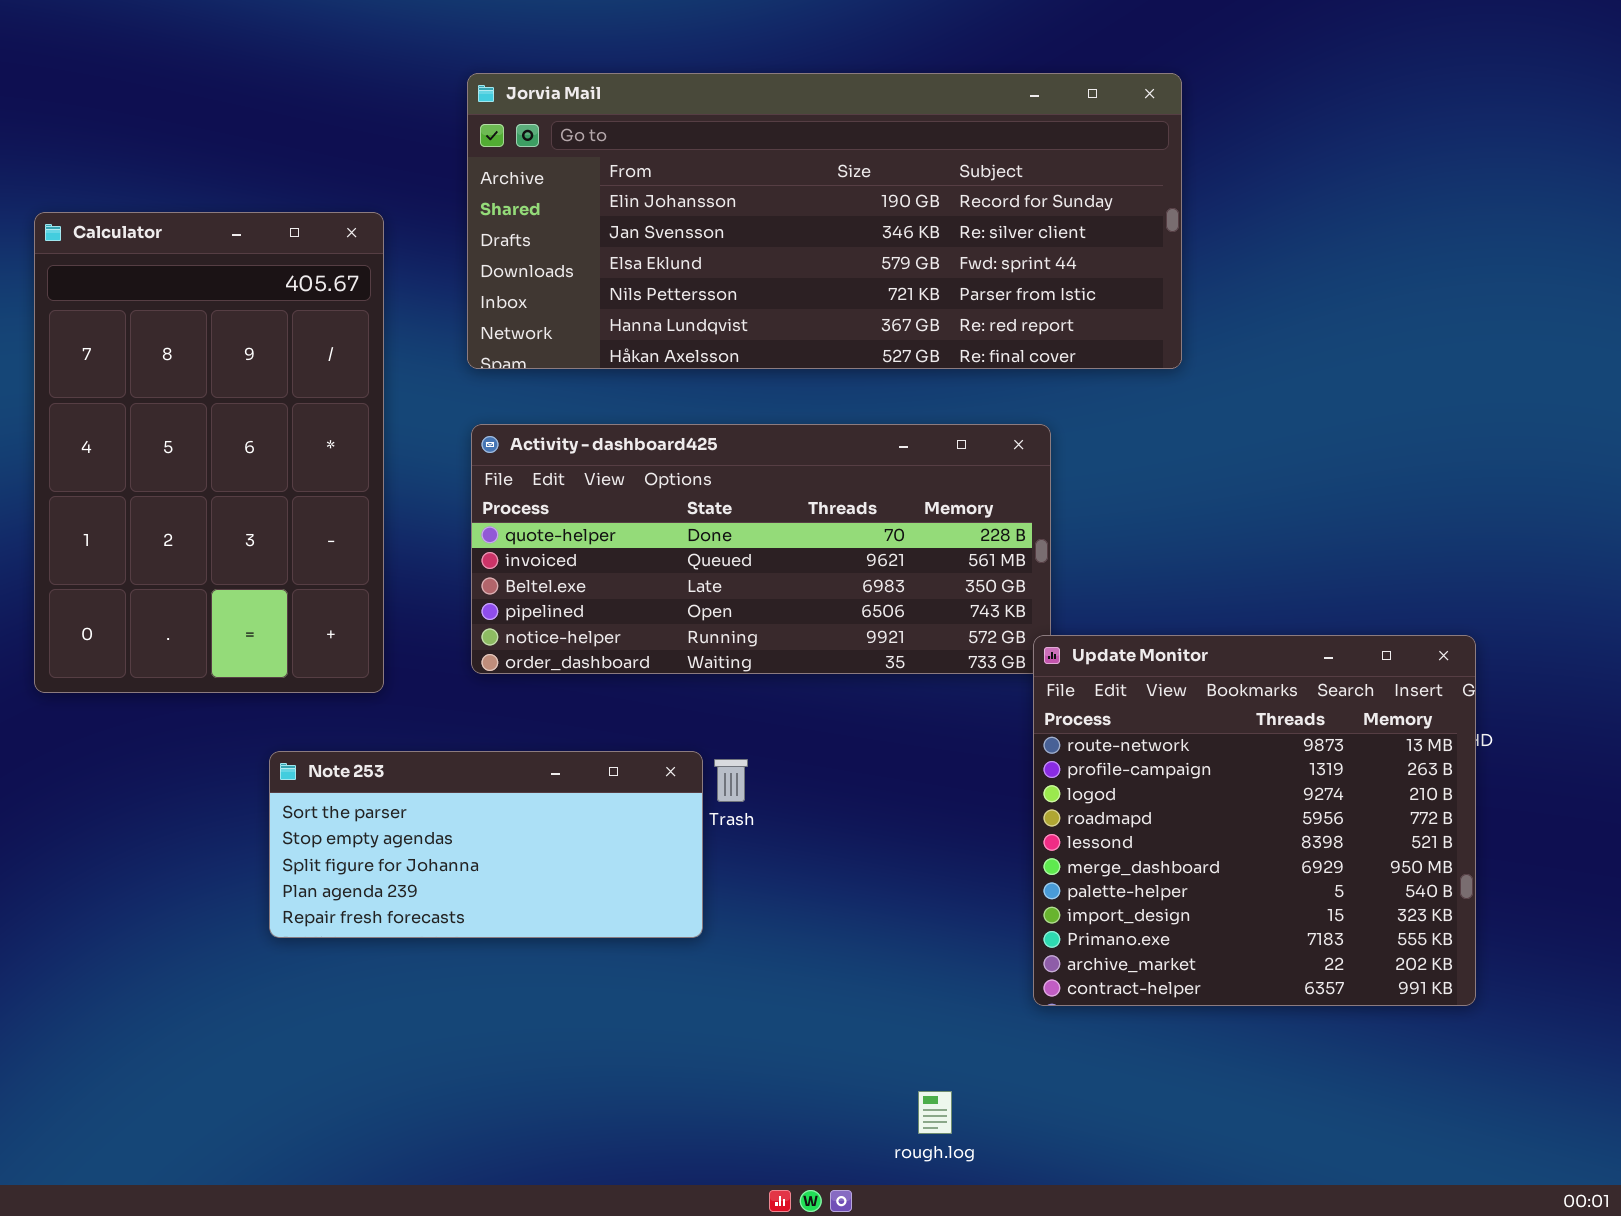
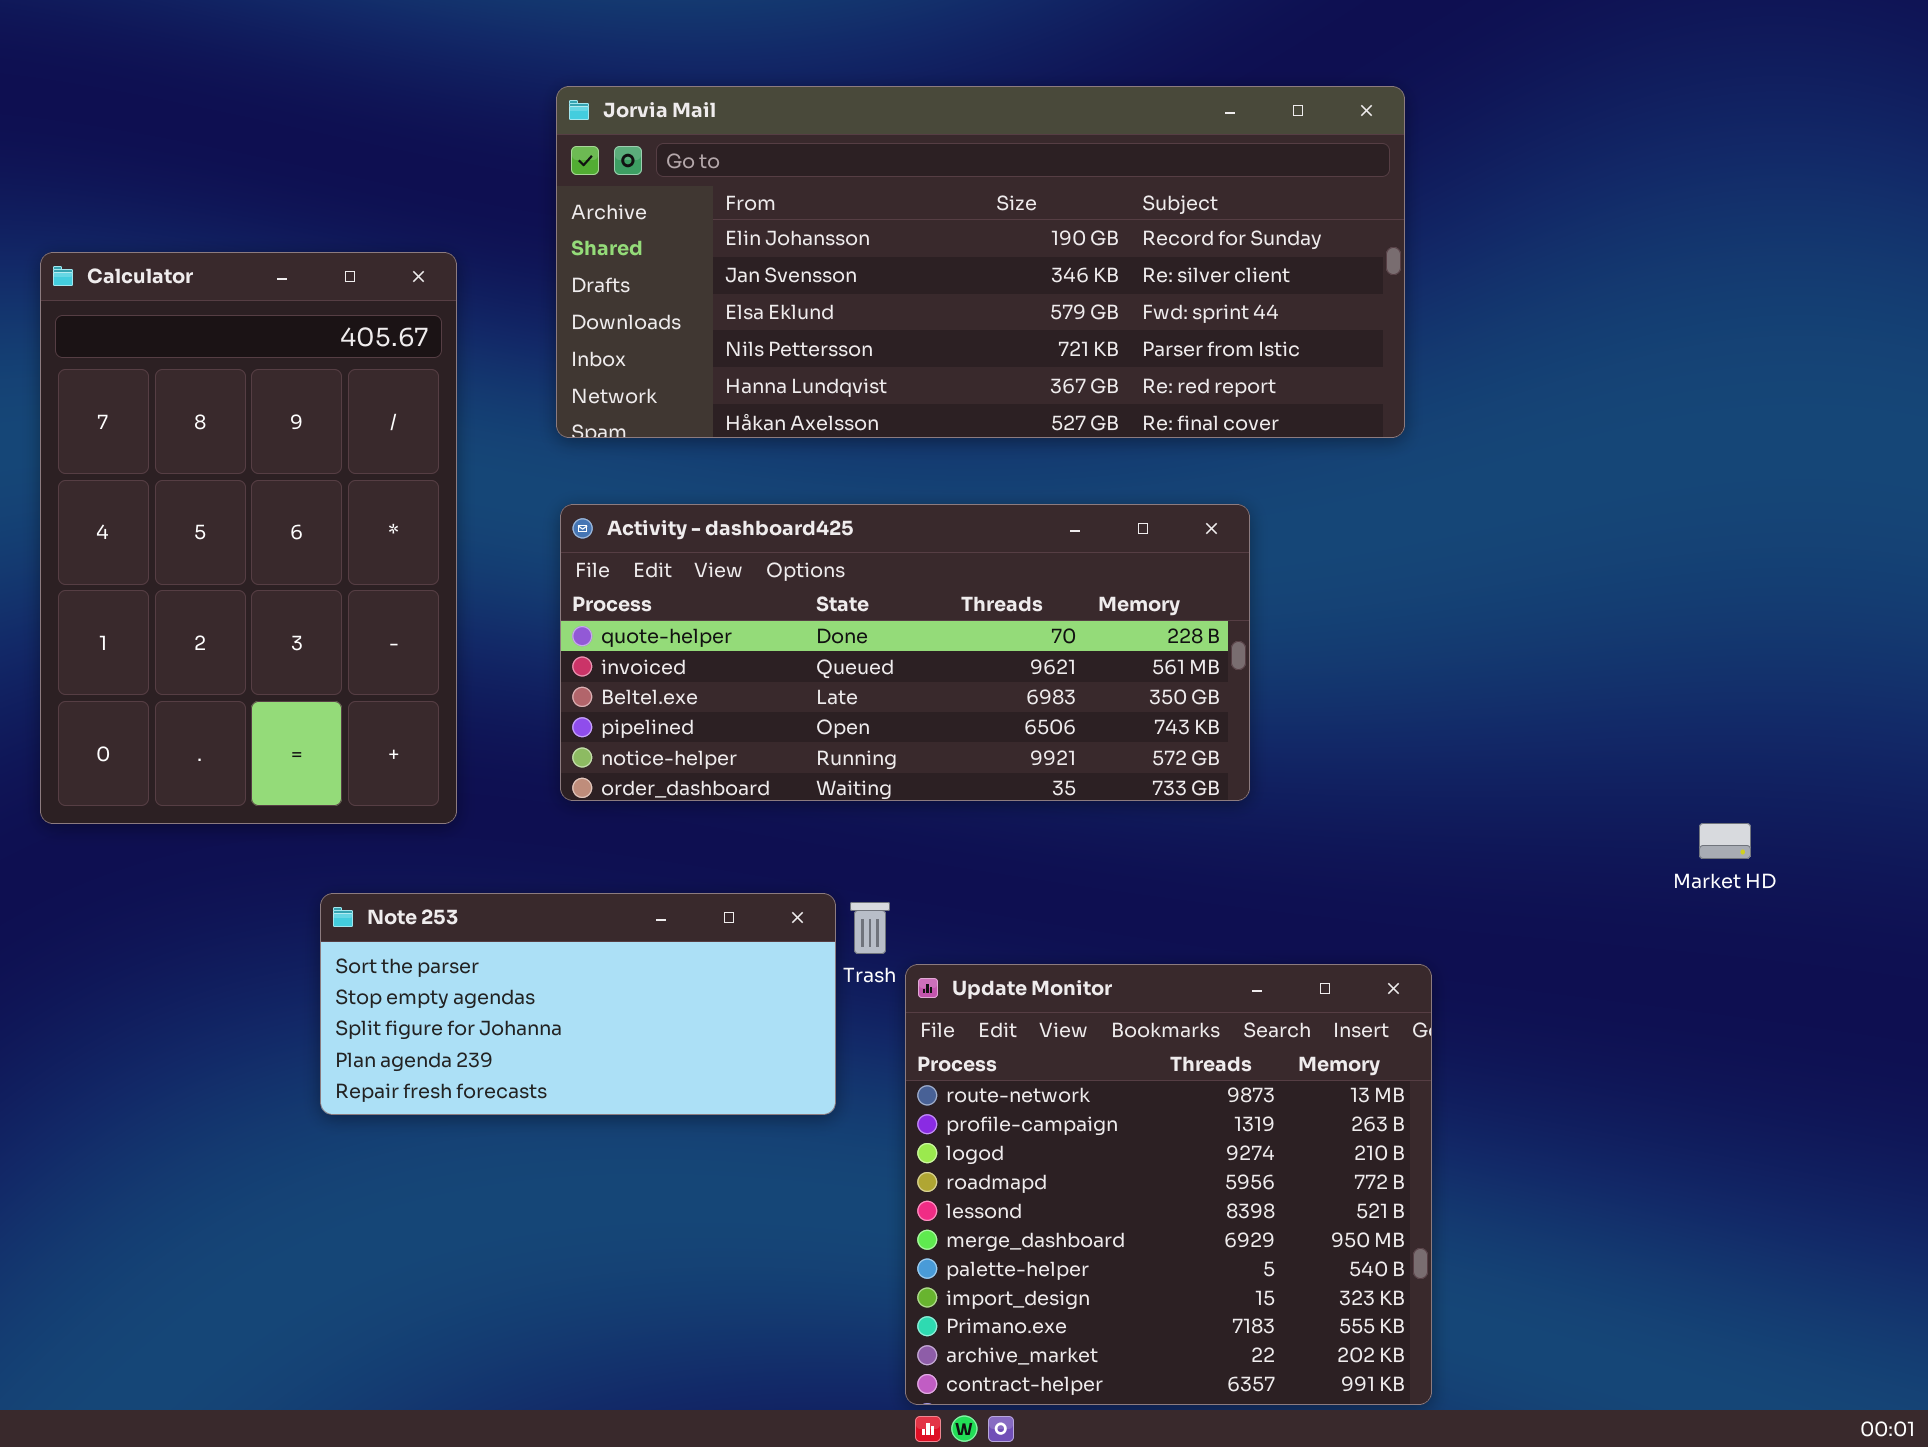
Update Monitor: [1033,635,1476,1006] -> [905,964,1432,1405], moved

